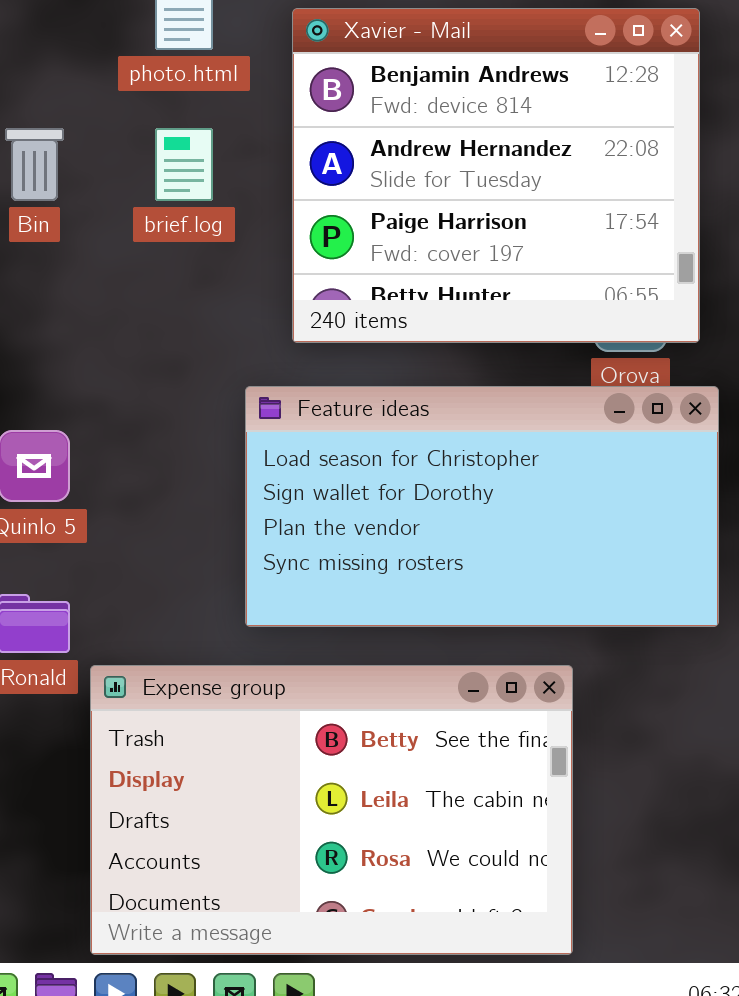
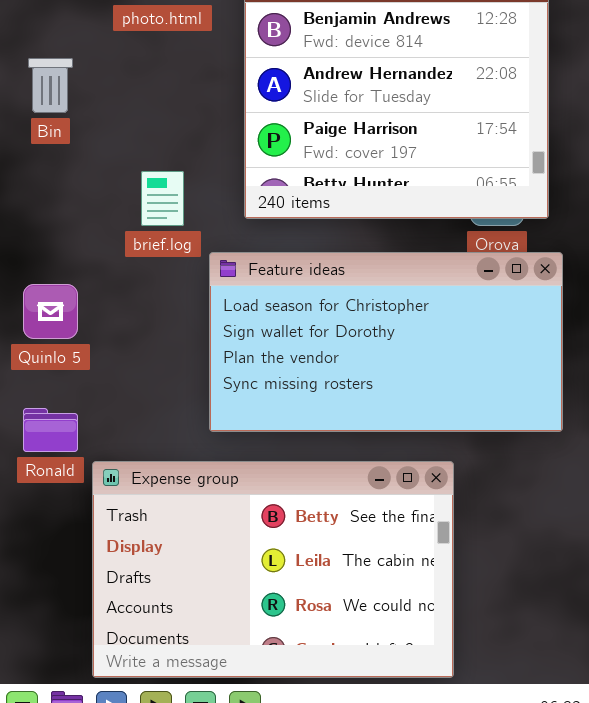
brief.log: [155,128,213,201] -> [141,171,184,226], moved

